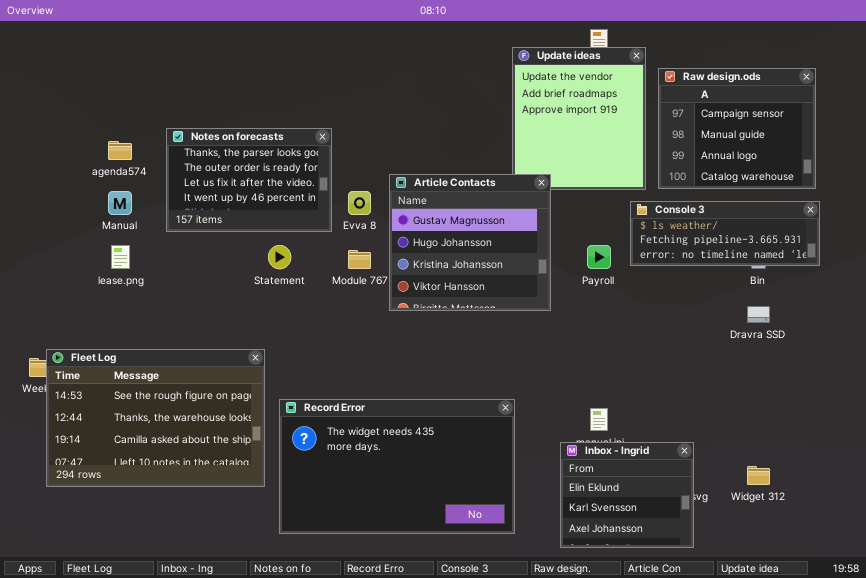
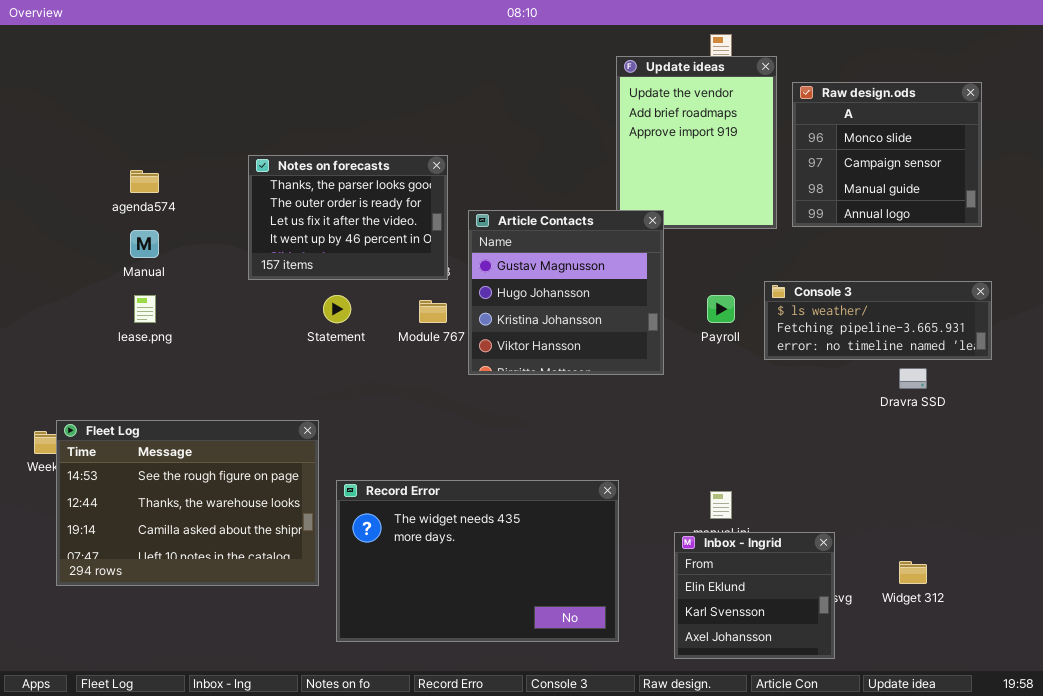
Raw design.ods: [658,68,816,189] -> [792,82,982,227], scrolled up 1 row
Notes on forecasts: [166,128,332,232] -> [248,155,448,280], moved
Console 3: [630,201,820,266] -> [764,281,992,360], moved

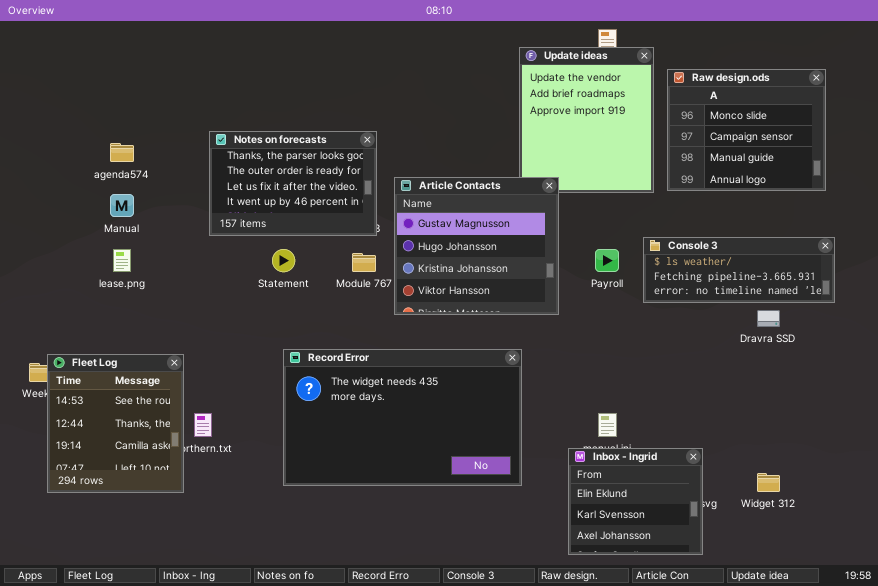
Fleet Log: [56,420,319,586] -> [47,354,184,493], resized
Record Error: [336,480,619,642] -> [283,349,522,486], moved

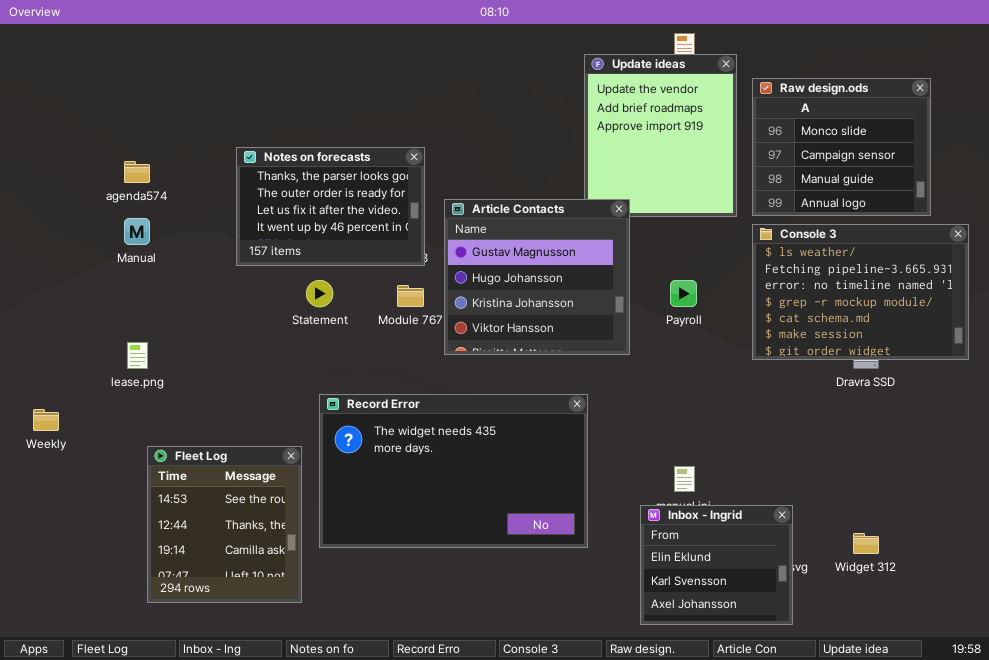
Console 3: [643,237,835,303] -> [752,224,969,360], moved, resized
lease.png: [113,249,131,272] -> [127,342,148,369], moved
Fleet Log: [47,354,184,493] -> [147,446,302,603], moved

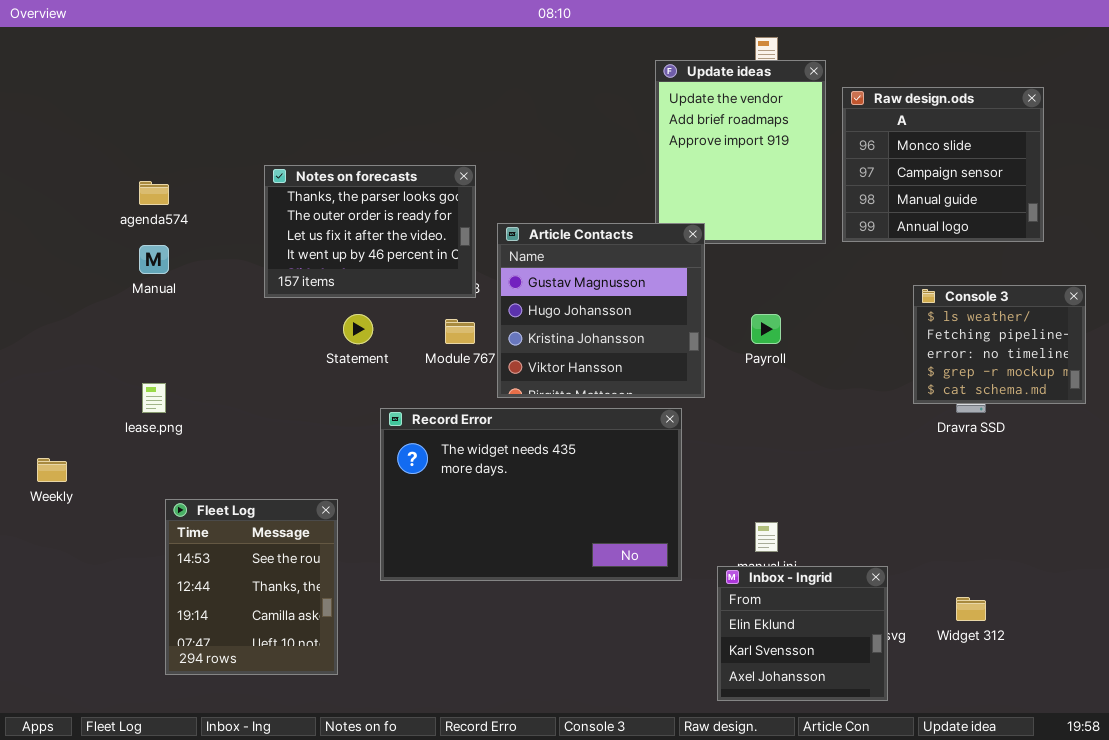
Console 3: [752,224,969,360] -> [913,285,1086,404], resized
Record Error: [319,394,588,548] -> [380,408,682,581], moved

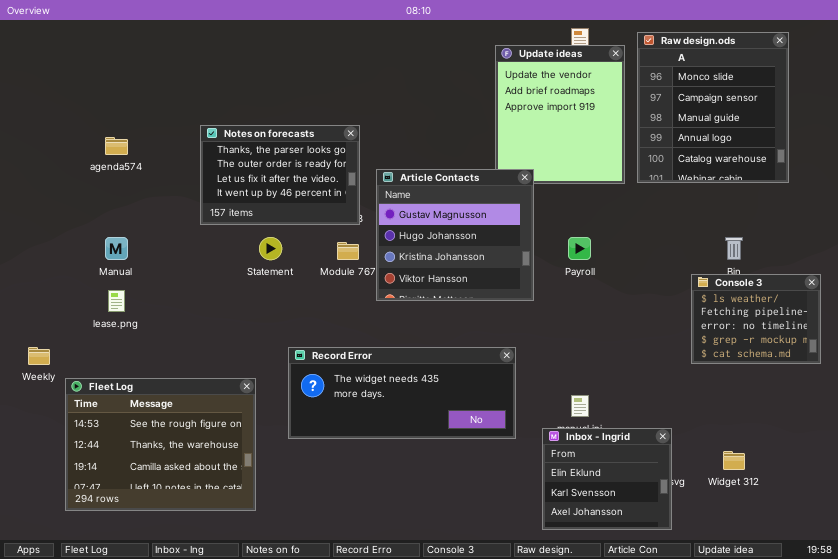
Raw design.ods: [842,87,1044,242] -> [637,32,789,183], resized
Manual: [139,245,169,274] -> [105,237,128,260], moved
Console 3: [913,285,1086,404] -> [691,274,821,364], moved
Record Error: [380,408,682,581] -> [288,347,516,439], resized
Fleet Log: [165,499,338,675] -> [65,378,256,511], resized

